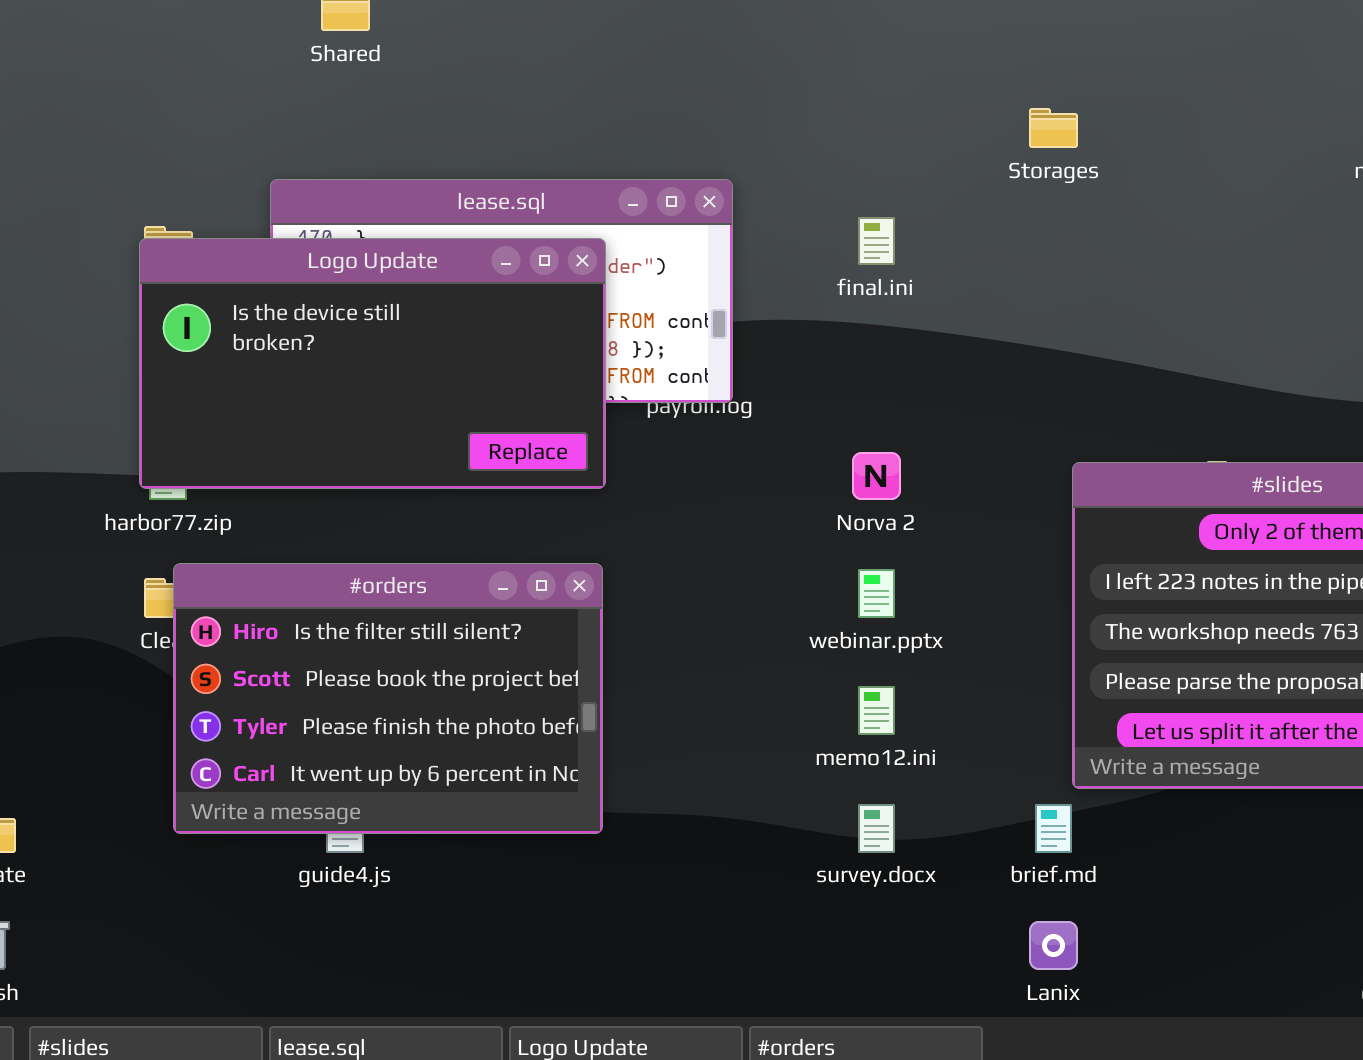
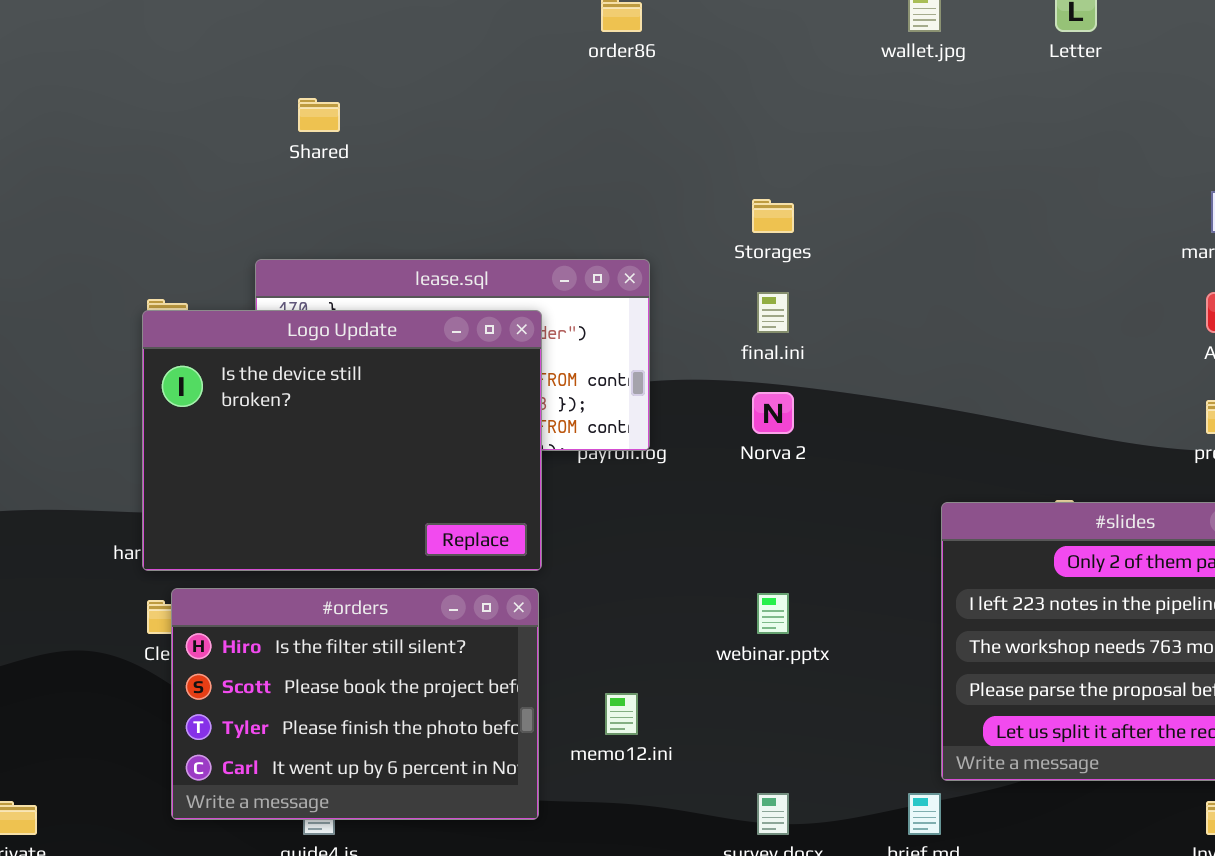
Storages: [1029,108,1078,148] -> [752,199,794,233], moved
Logo Update: [139,238,606,489] -> [142,310,542,571], resized
Norva 2: [852,452,901,500] -> [752,392,794,434], moved
memo12.ini: [858,686,895,735] -> [605,693,638,735], moved

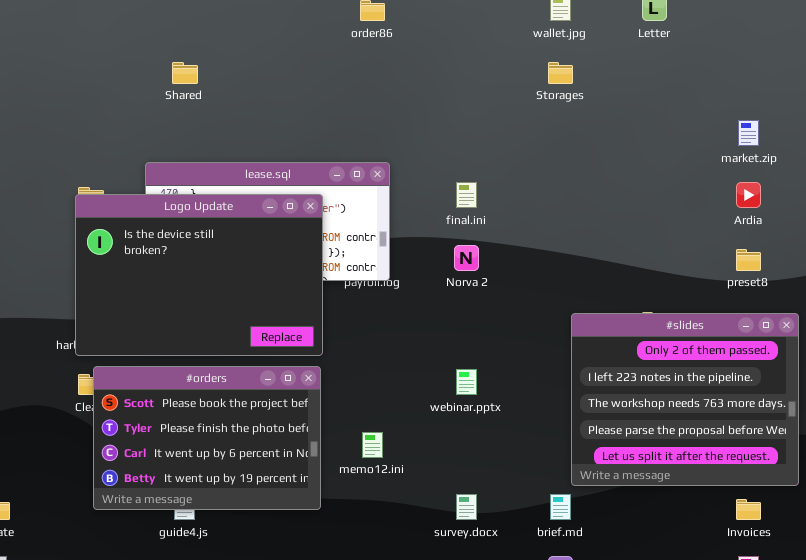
Storages: [752,199,794,233] -> [548,62,573,84], moved
#orders: [171,588,539,820] -> [93,366,321,510], scrolled down 1 row

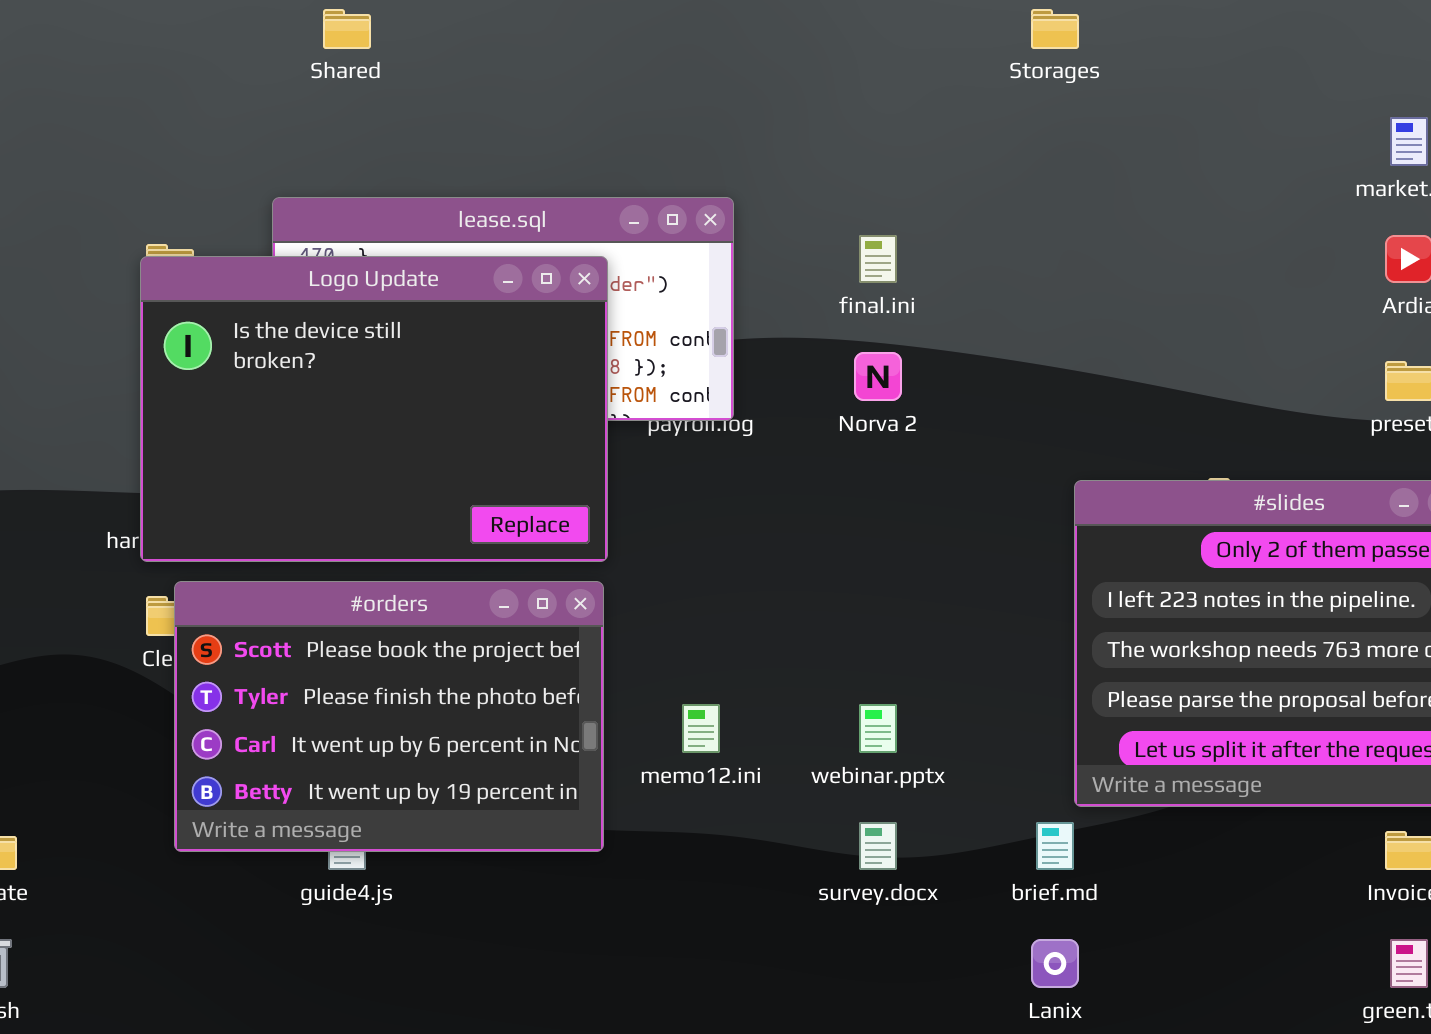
webinar.pptx: [456,369,477,395] -> [859,704,897,753], moved

